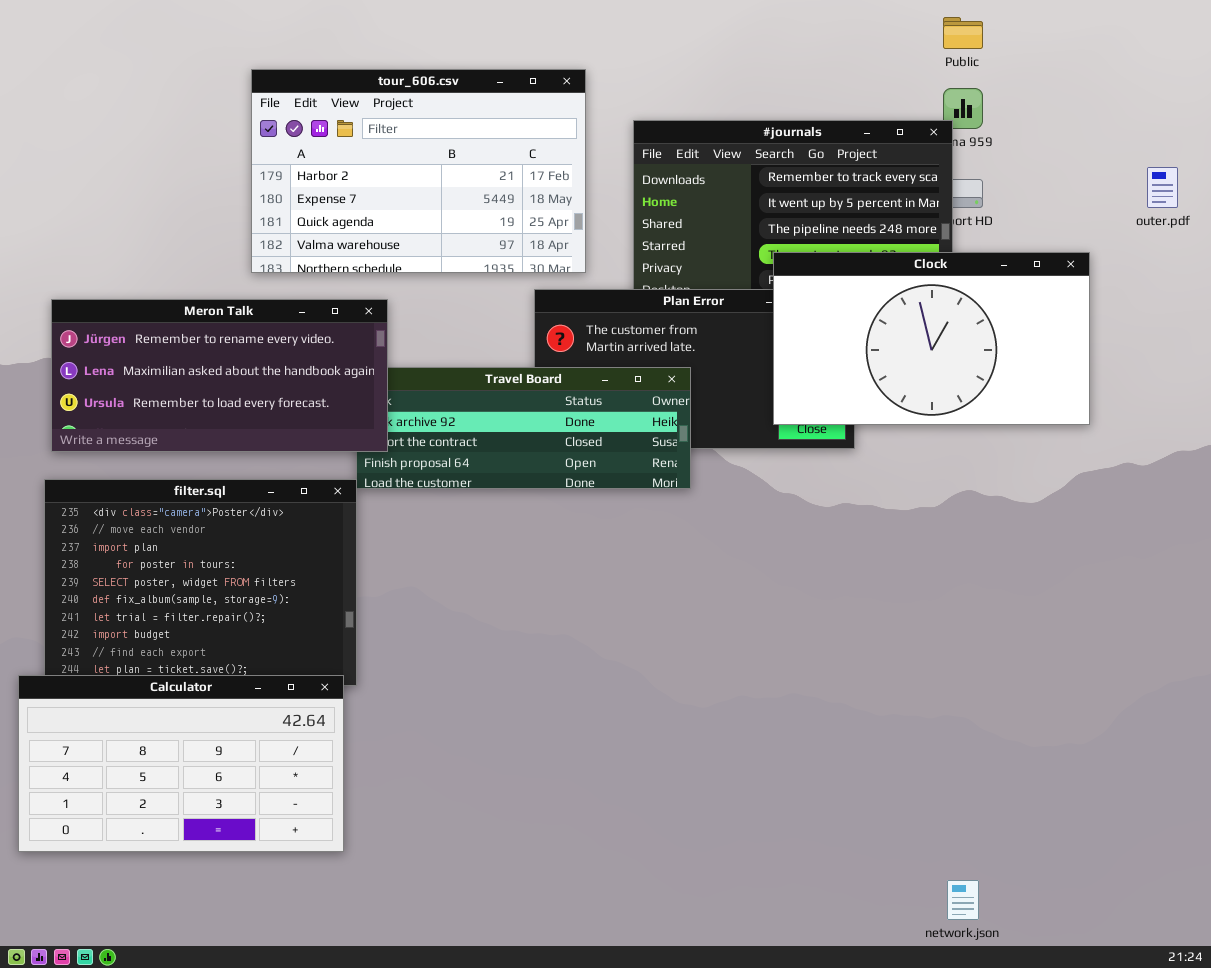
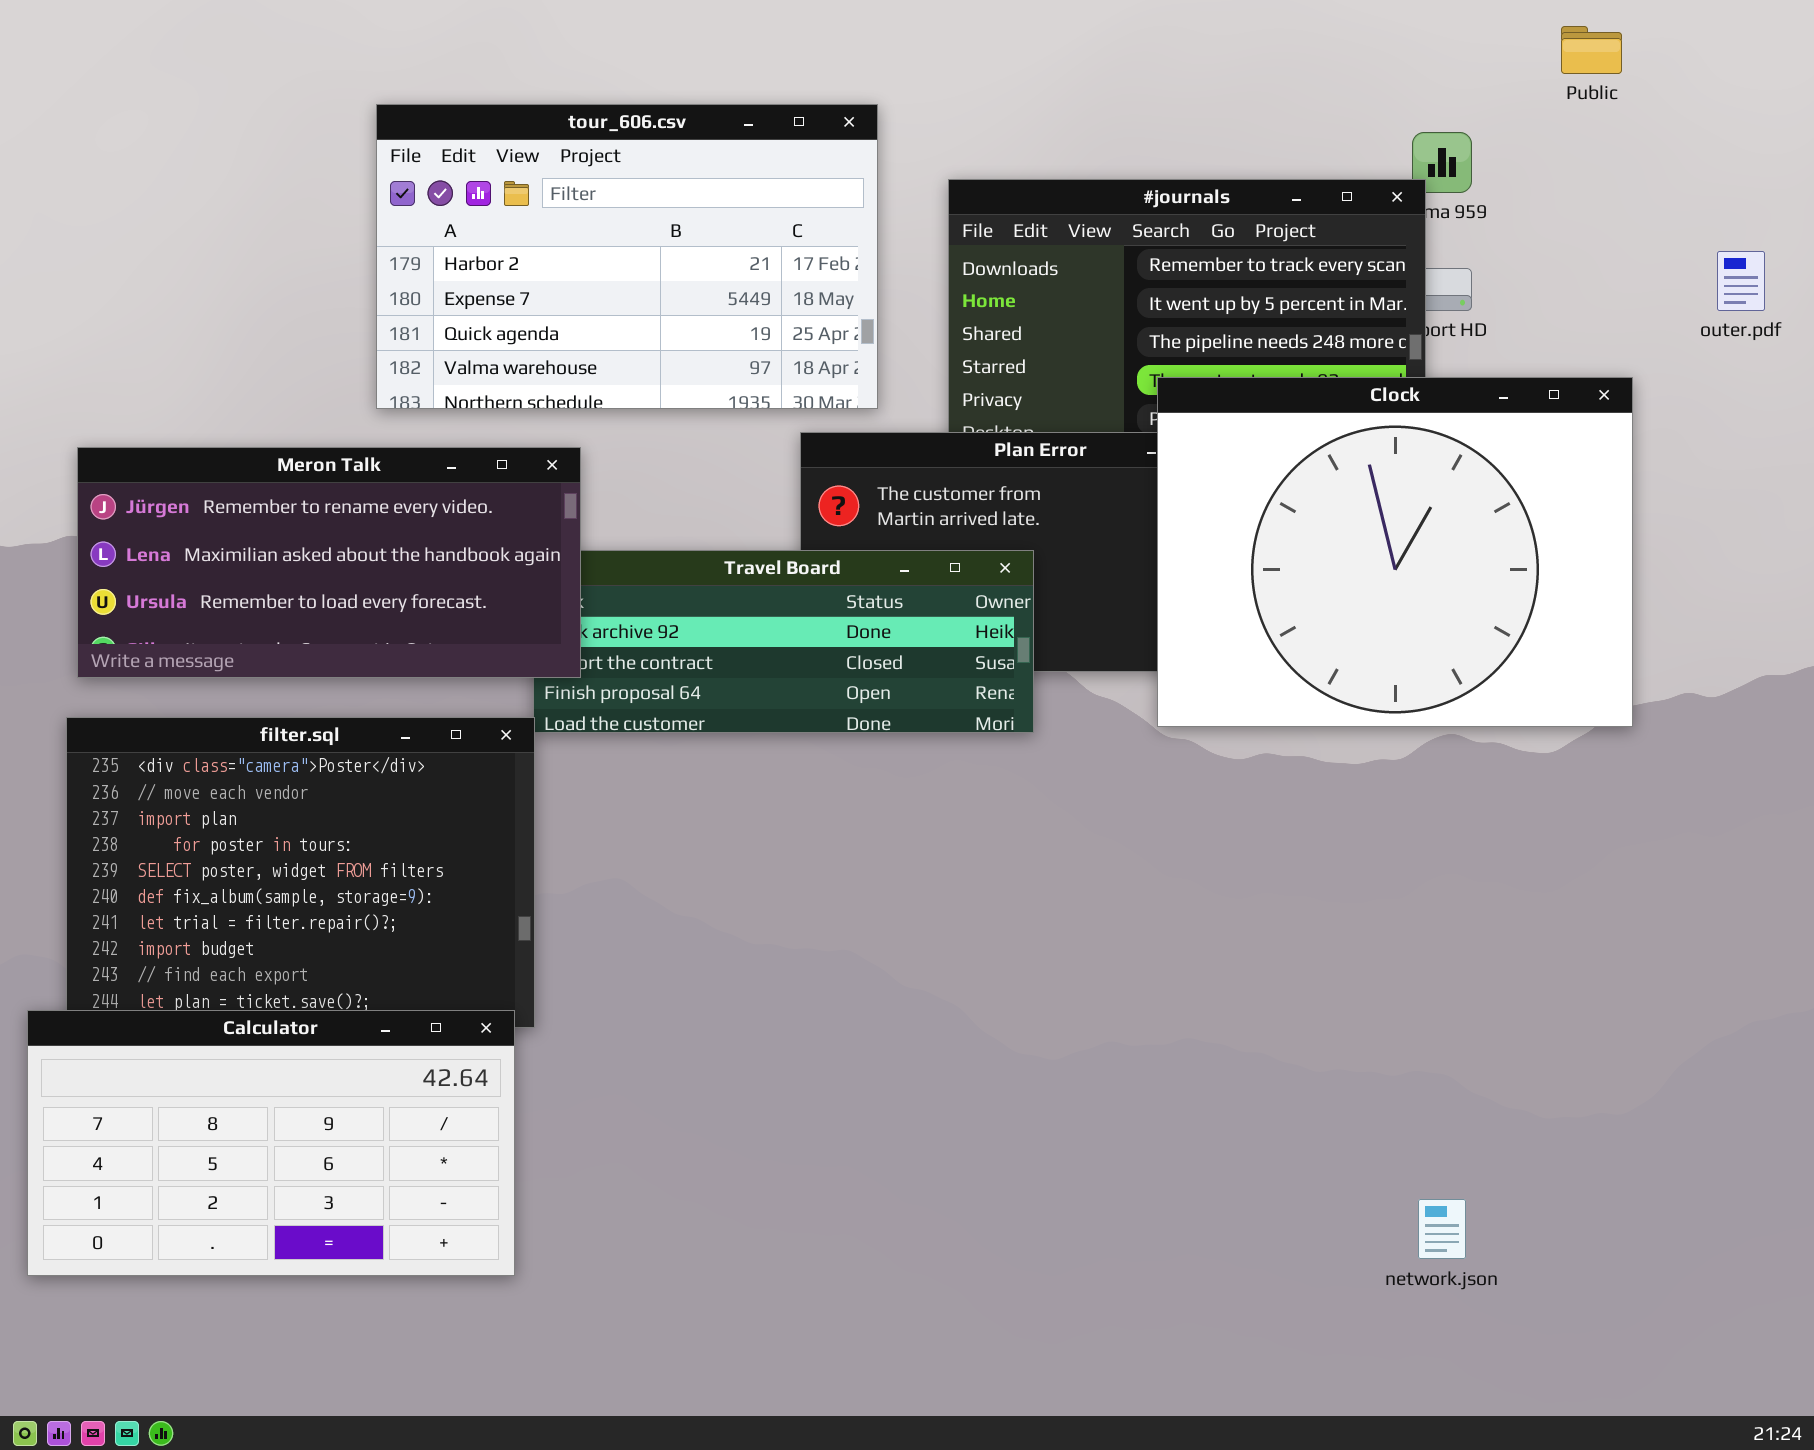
Public: [943,17,983,49] -> [1561,26,1622,74], moved
Clock: [773,252,1090,425] -> [1157,377,1633,727], resized
network.json: [947,880,979,920] -> [1418,1199,1466,1259], moved

